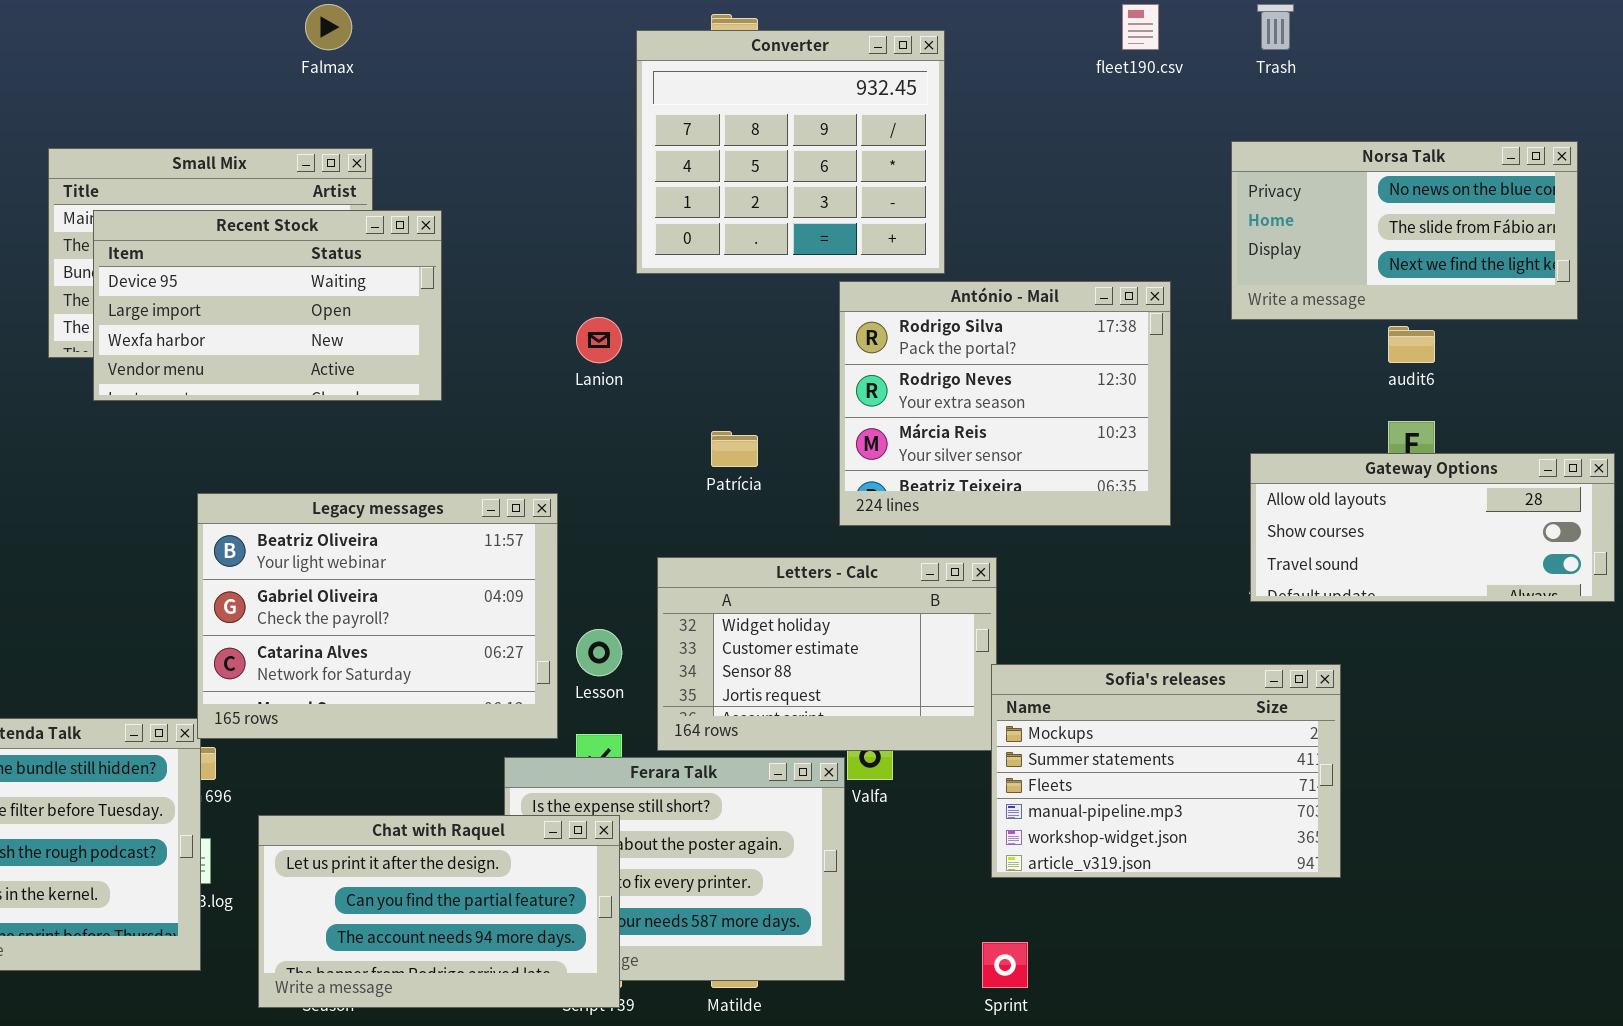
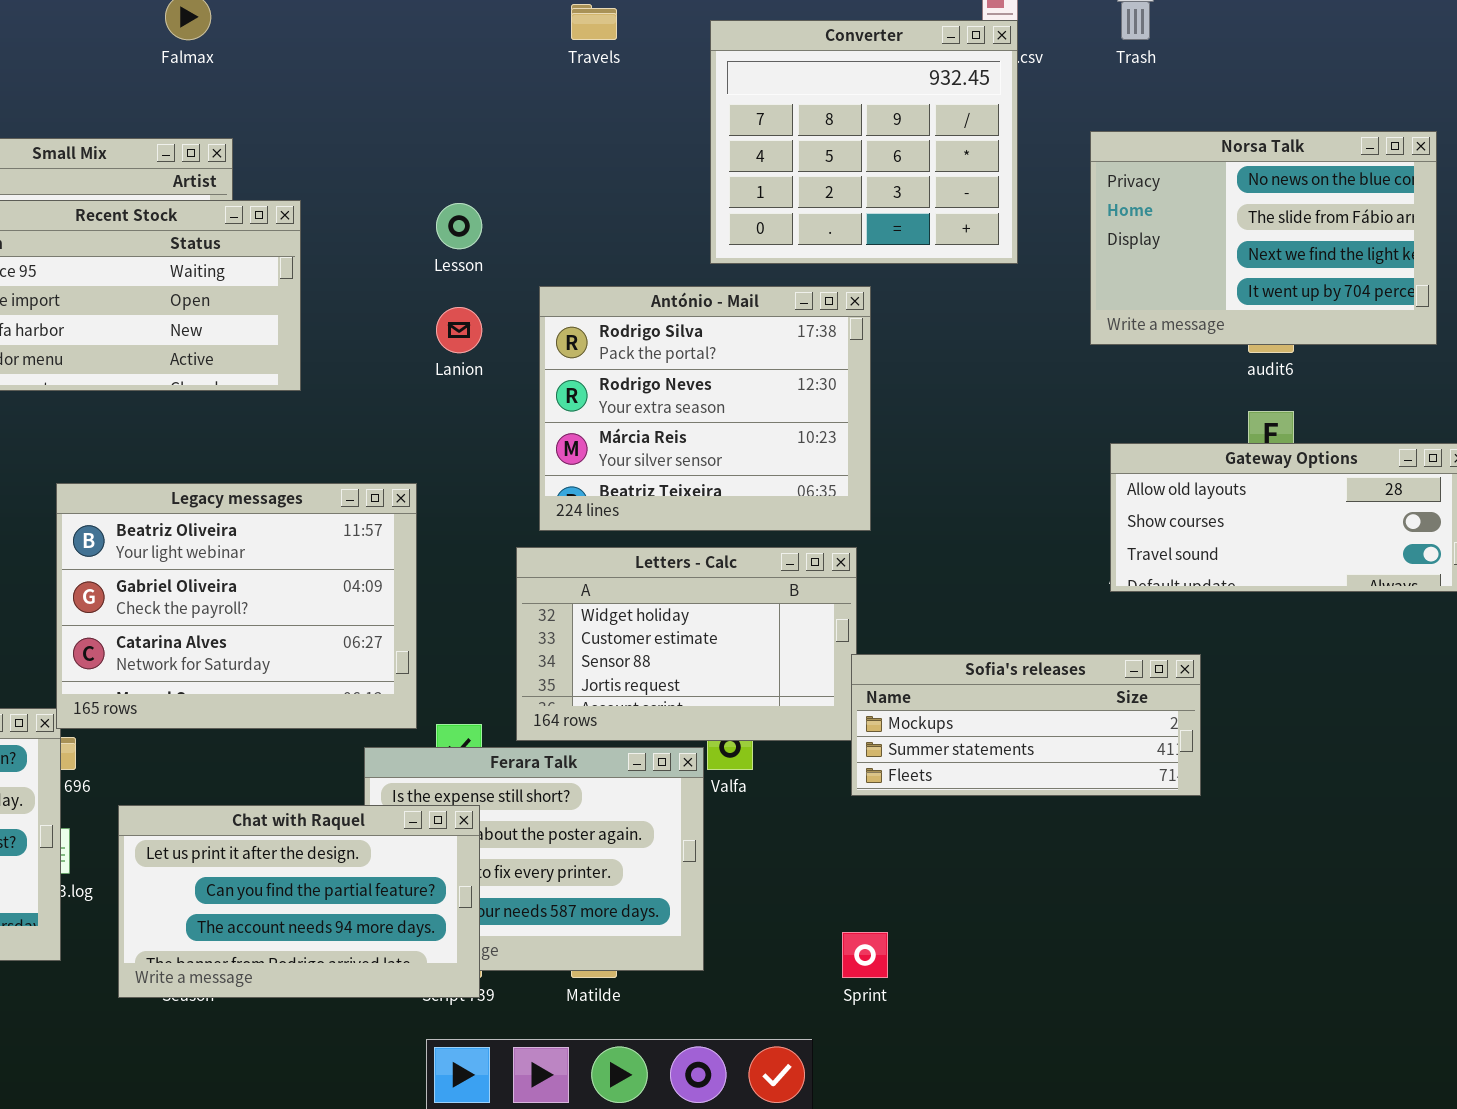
Converter: [636,30,945,274] -> [710,20,1018,264], moved
Norsa Talk: [1231,141,1578,320] -> [1090,131,1437,345], resized
António - Mail: [839,281,1171,526] -> [539,286,871,531], moved
Lesson: [576,629,622,676] -> [436,203,482,249], moved
Sofia's releases: [991,664,1341,878] -> [851,654,1201,796], resized

